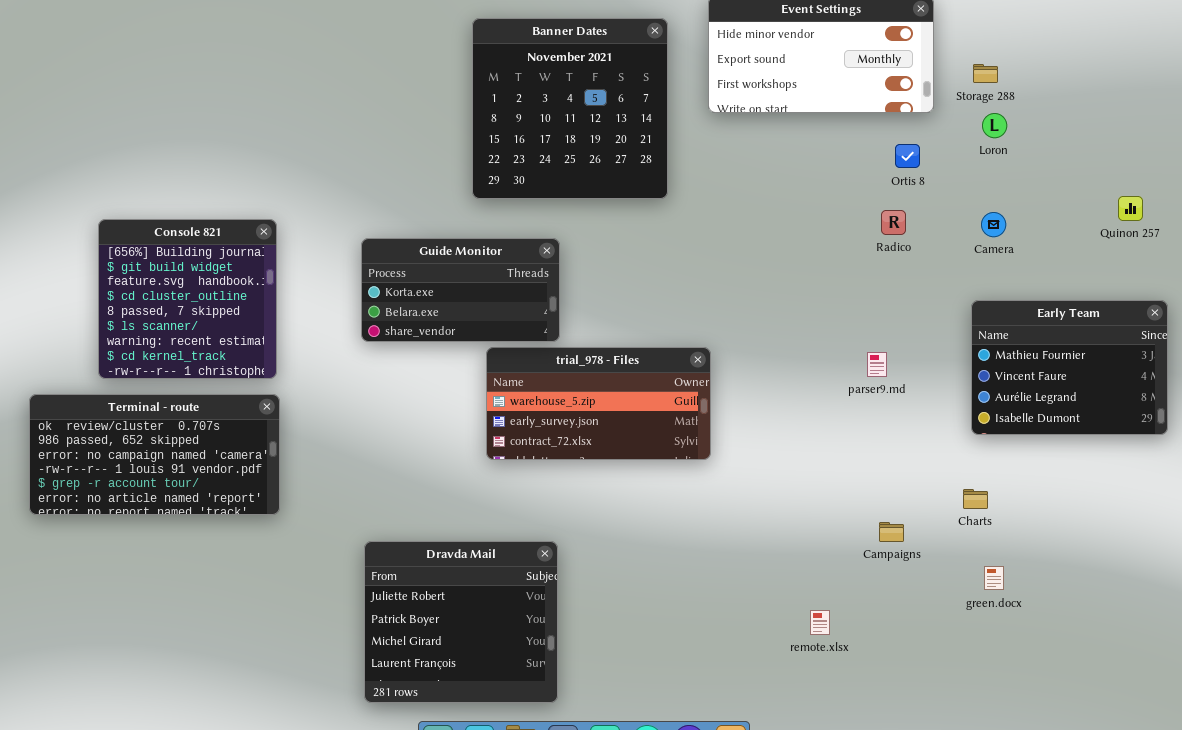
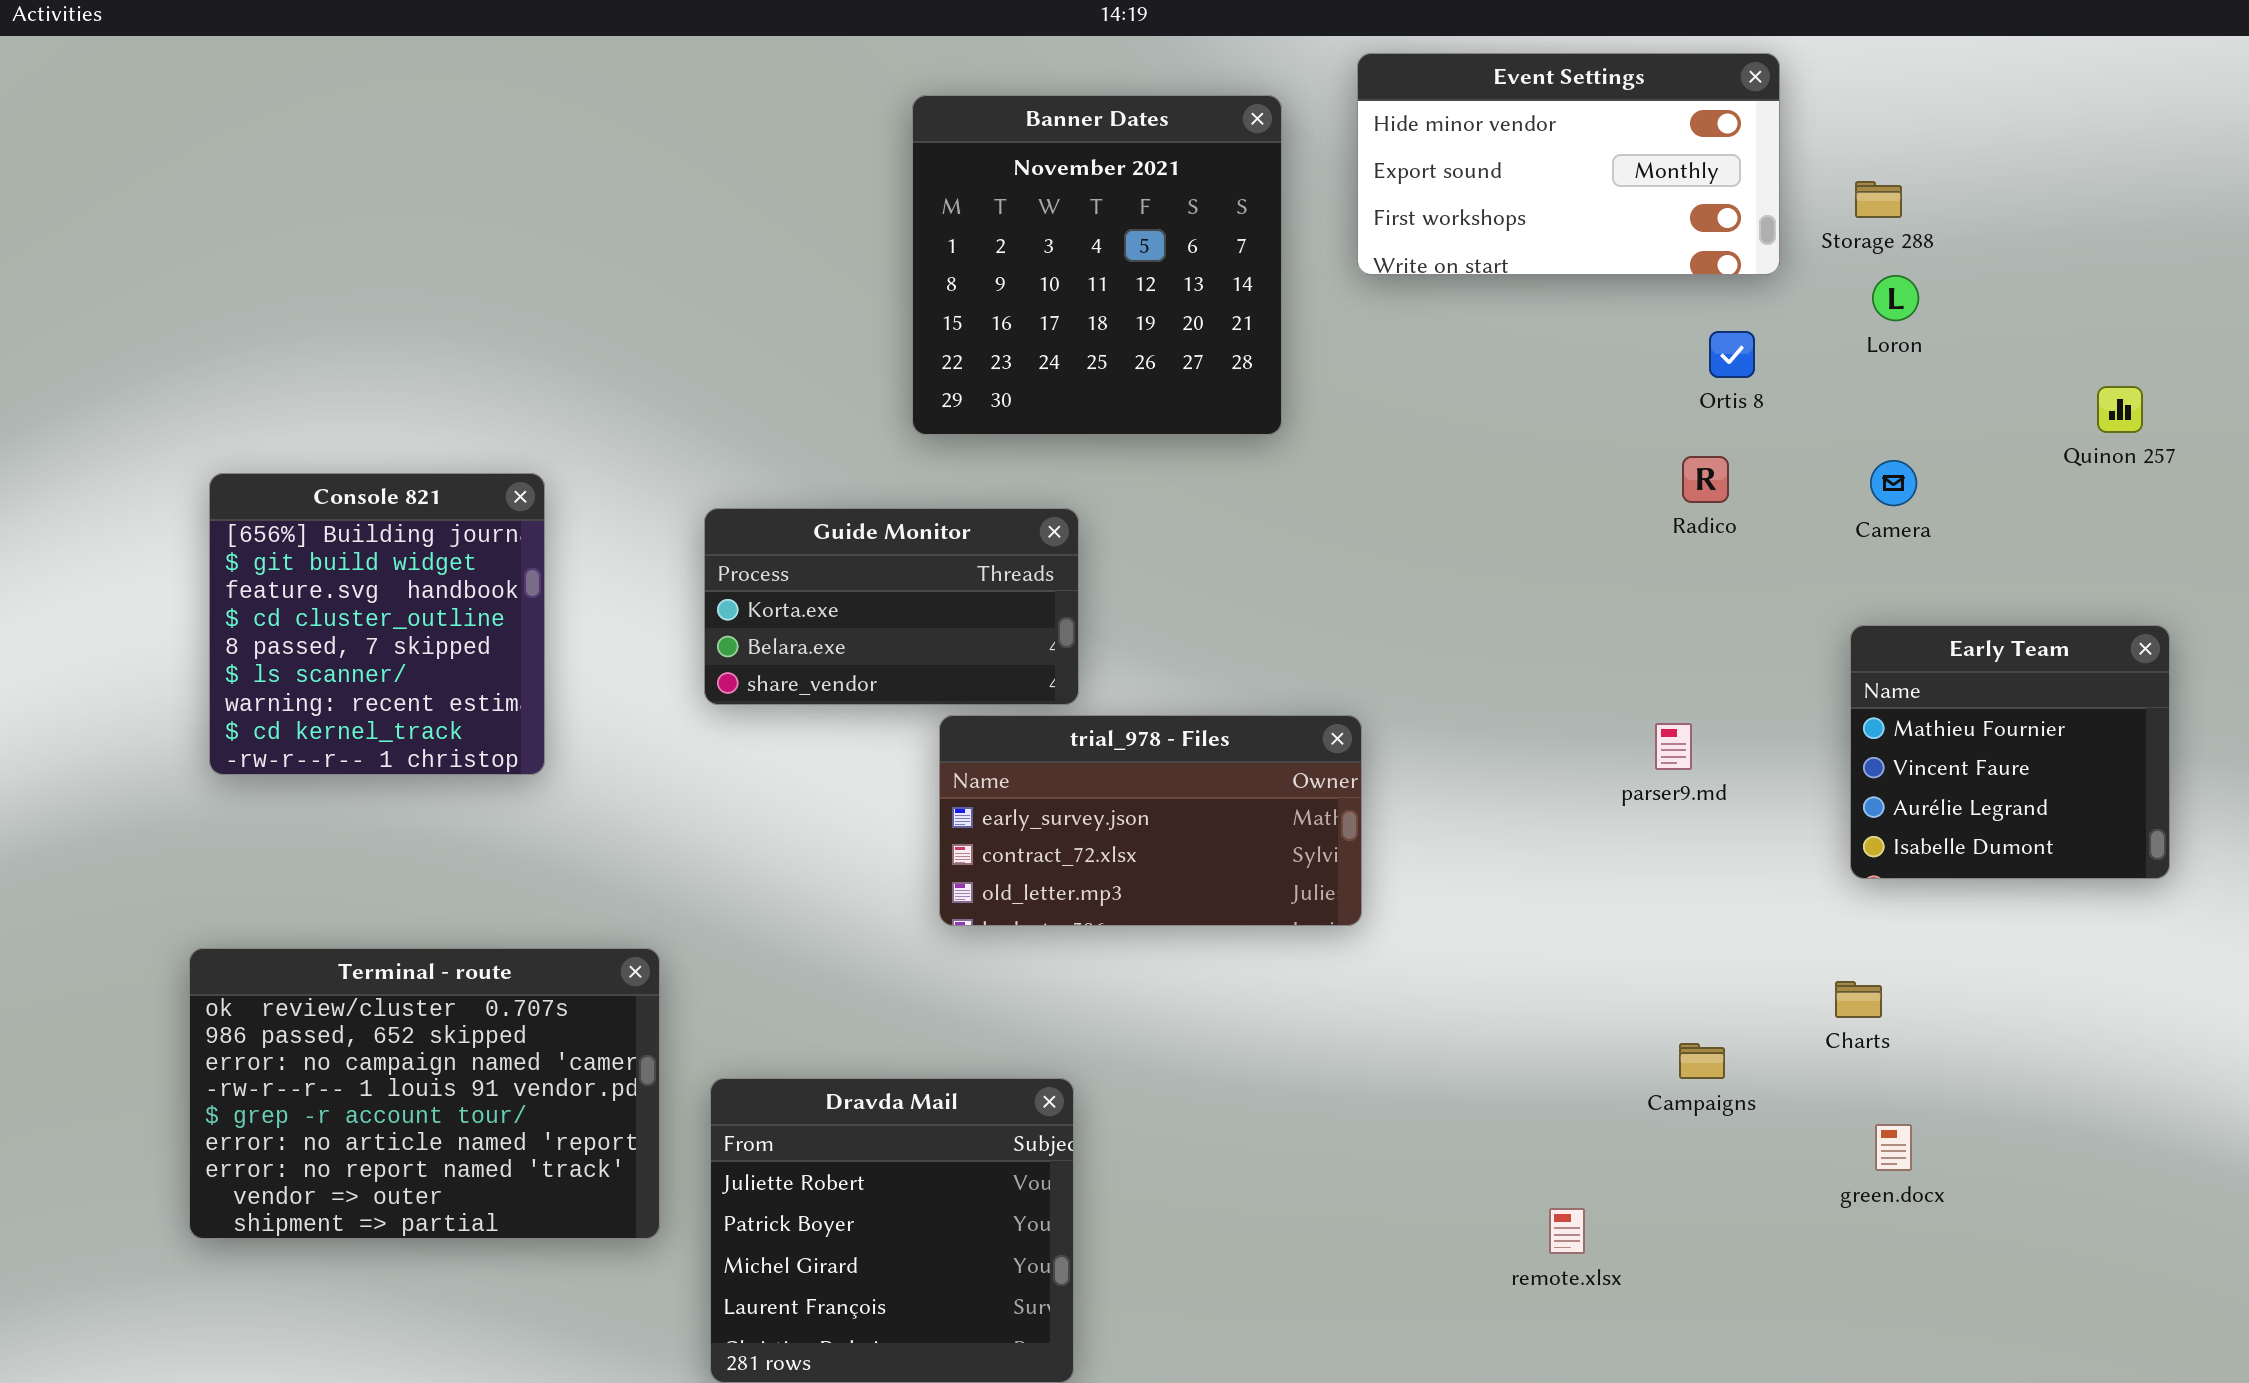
Quinon 257: [1118,196,1143,221] -> [2097,386,2143,433], moved
Early Team: [971,300,1168,435] -> [1850,625,2170,879], resized
trial_978 - Files: [486,347,711,460] -> [939,715,1362,926], scrolled down 1 row
Terminal - route: [29,394,280,515] -> [189,948,660,1239], moved, resized

